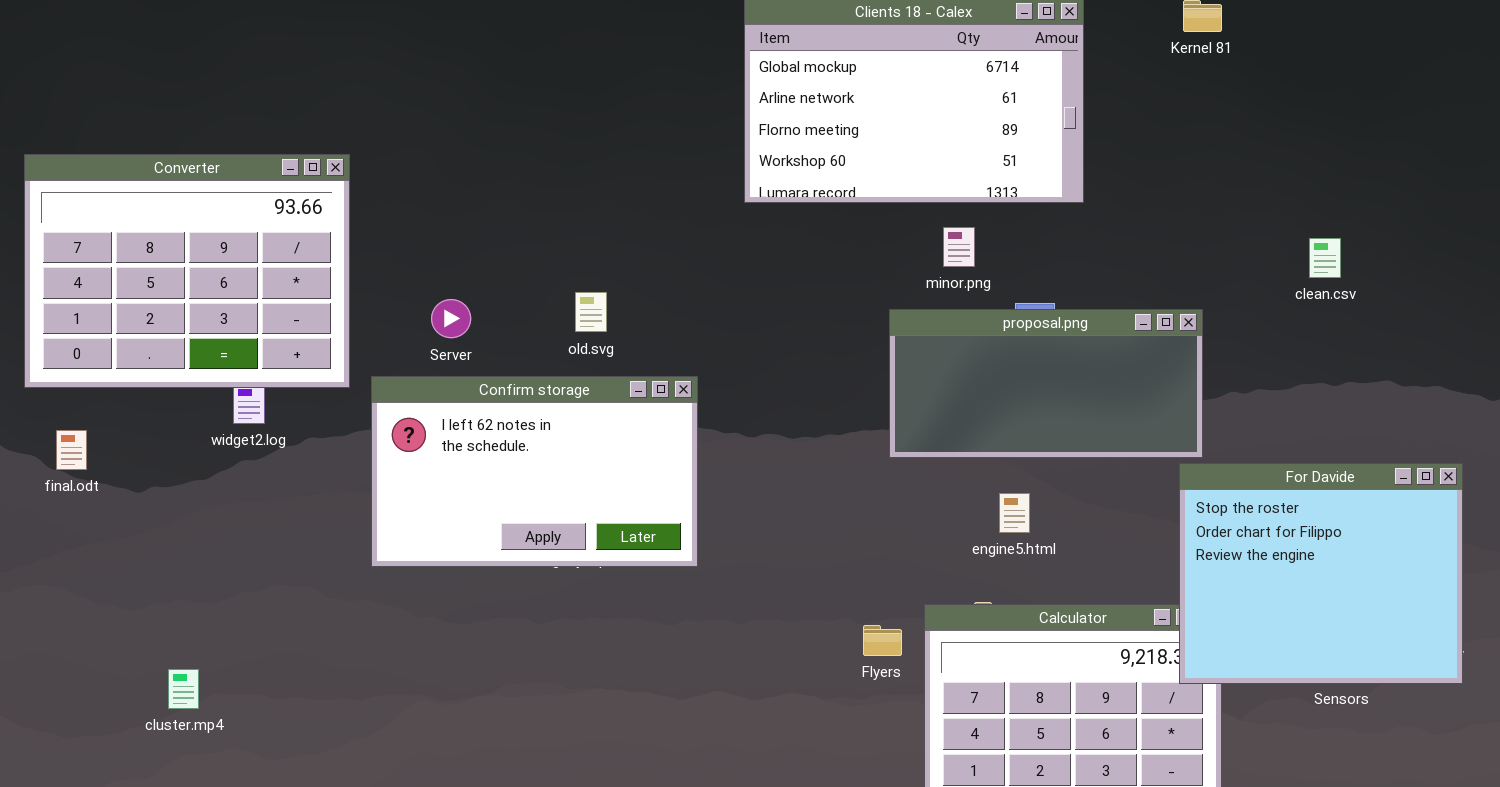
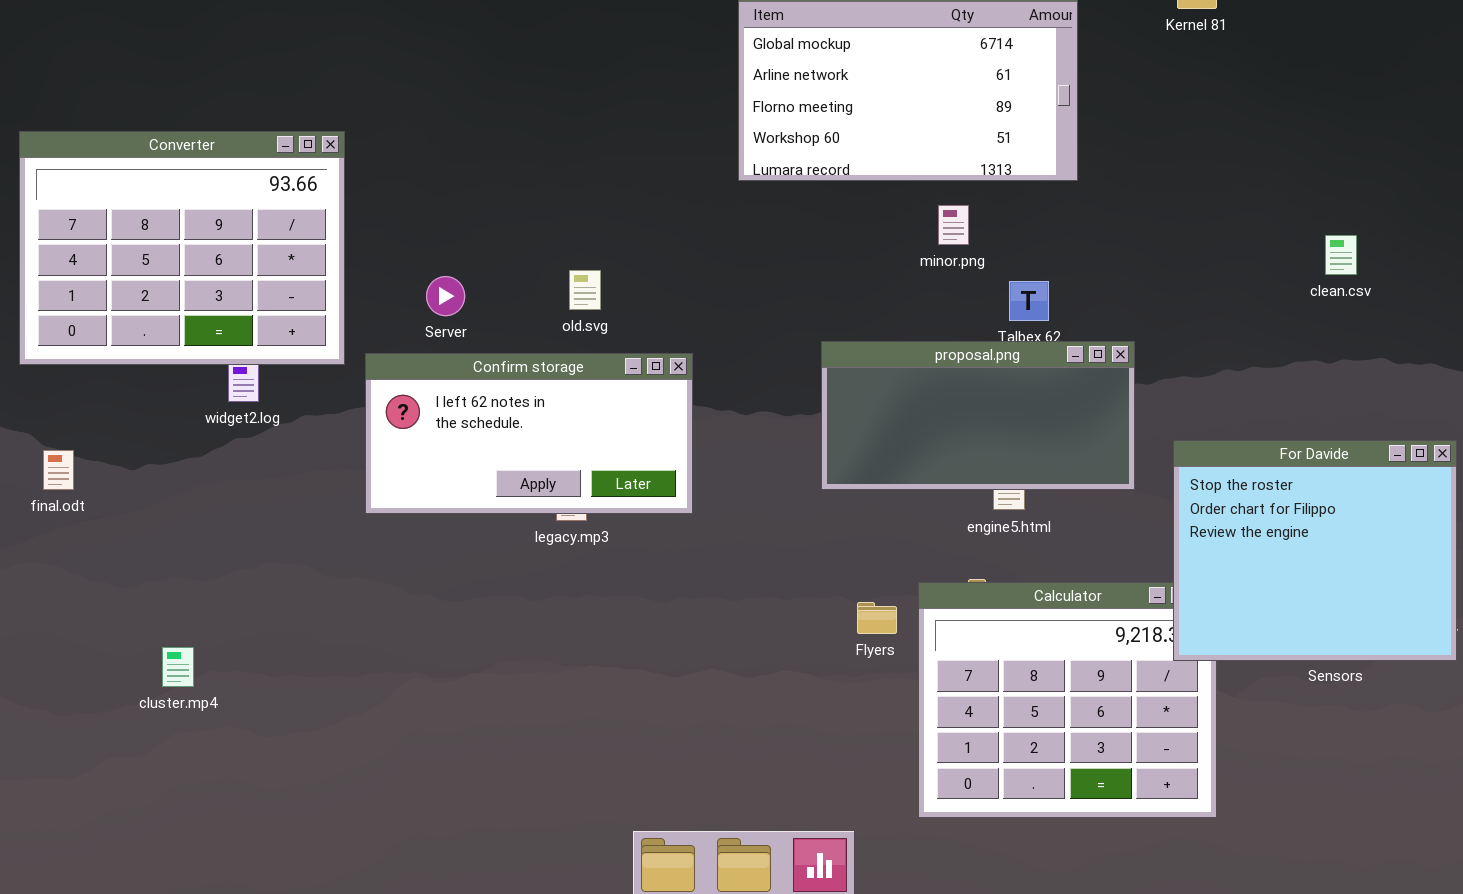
clean.csv: [1309,238,1341,278] -> [1325,235,1357,275], moved
proposal.png: [889,309,1203,458] -> [821,341,1135,490], moved
Confirm storage: [371,376,698,567] -> [365,353,693,514], resized
final.odt: [56,430,87,470] -> [43,450,74,490], moved

